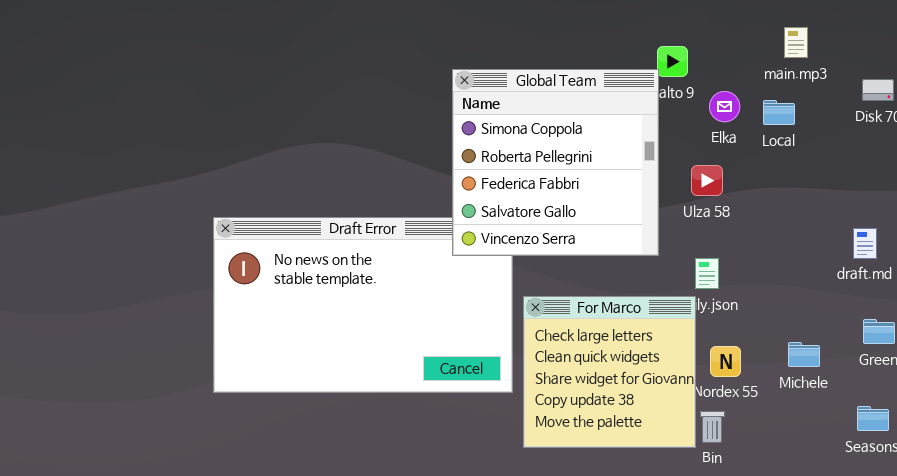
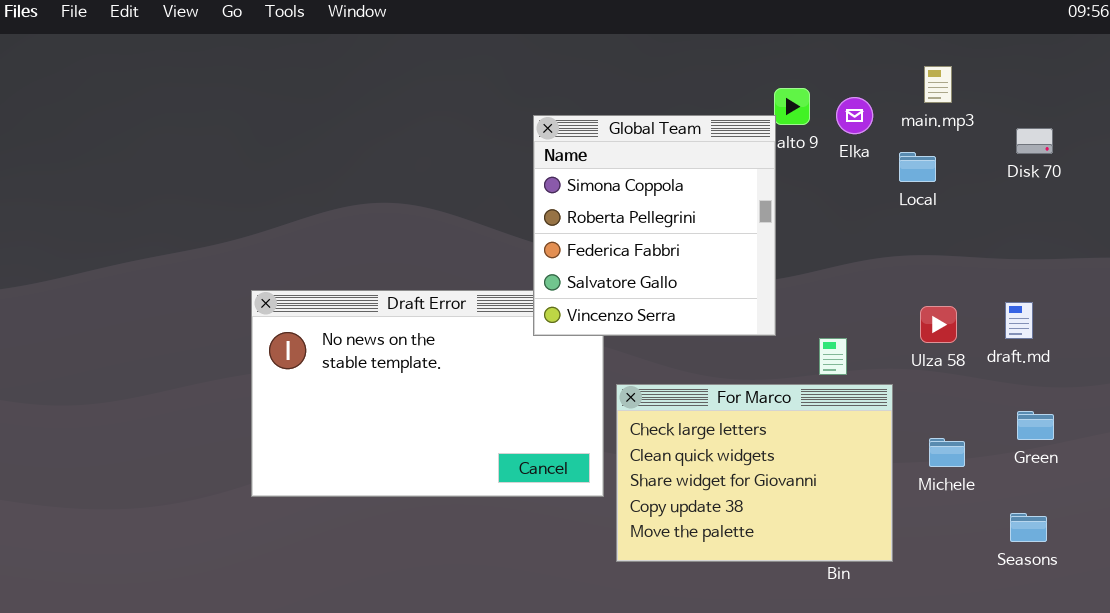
Elka: [709,91,740,122] -> [836,97,873,134], moved
Ulza 58: [691,165,723,196] -> [920,306,957,343], moved
For Marco: [523,296,696,448] -> [616,384,893,562], resized

